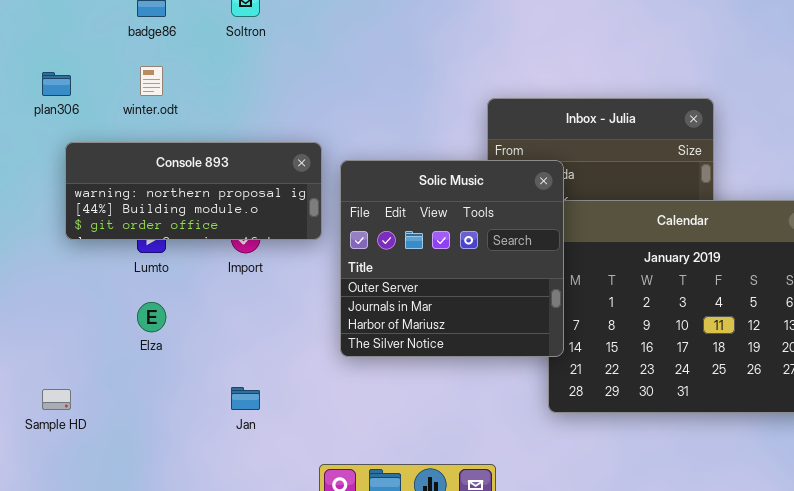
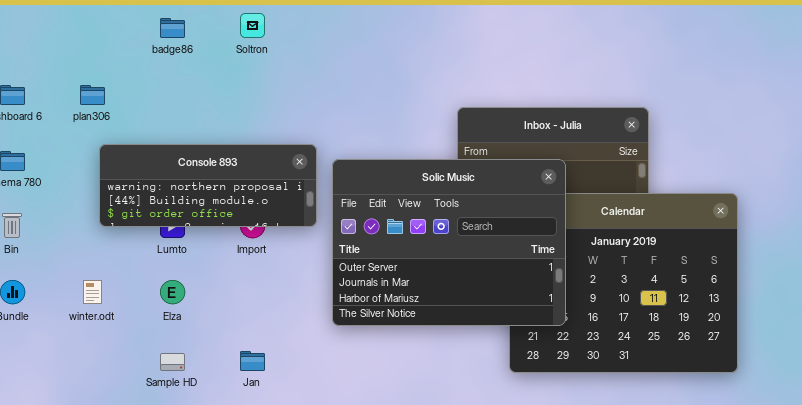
winter.odt: [140,66,163,96] -> [83,280,102,304], moved
Solic Music: [340,160,564,357] -> [332,159,566,326], resized
Sample HD: [42,389,71,410] -> [160,353,185,371], moved

